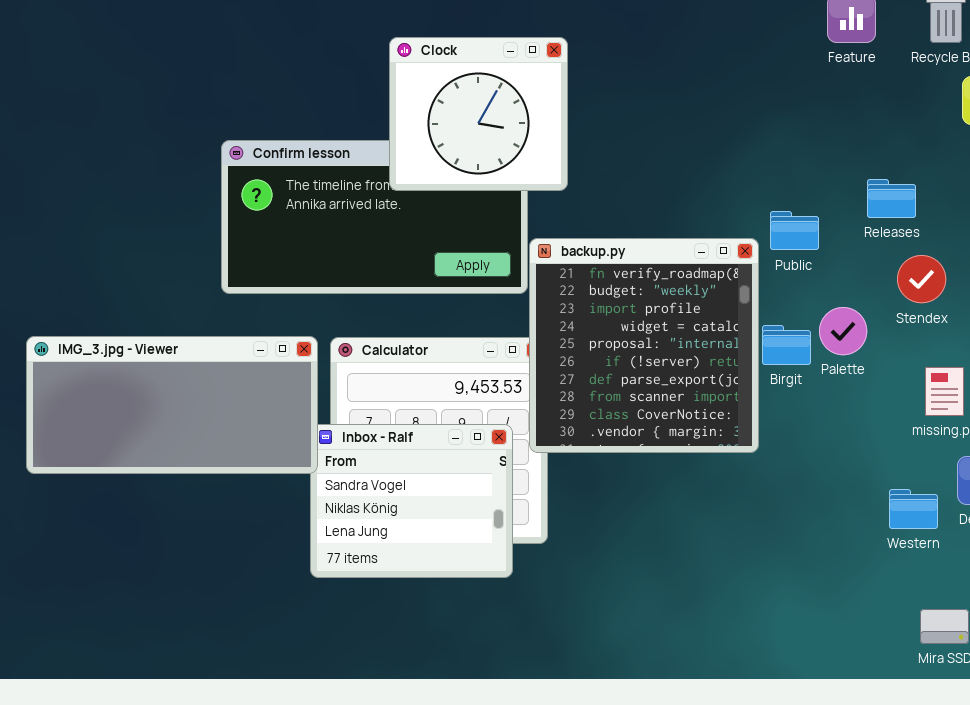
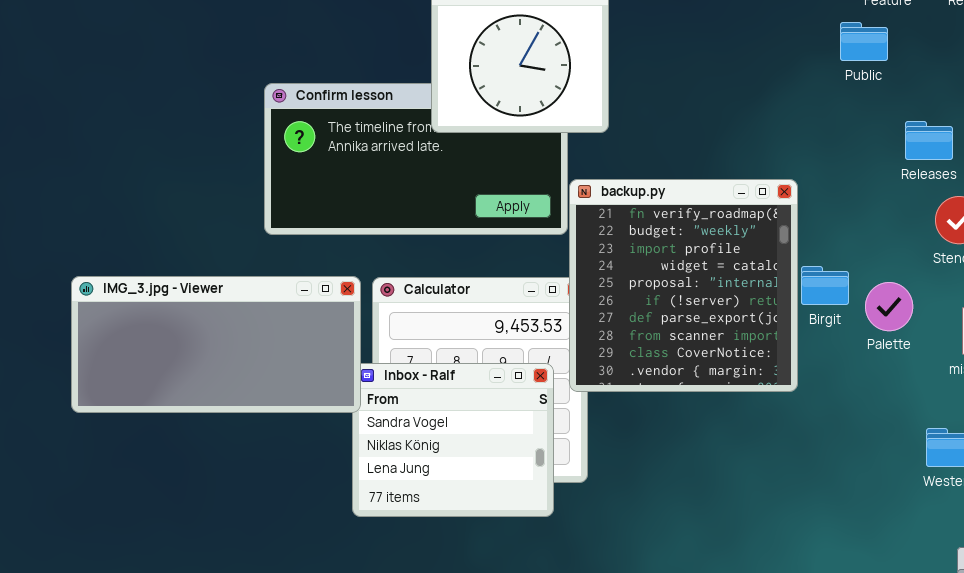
Public: [770,211,819,250] -> [840,22,888,61], moved
Palette: [819,307,867,355] -> [865,282,913,331], moved

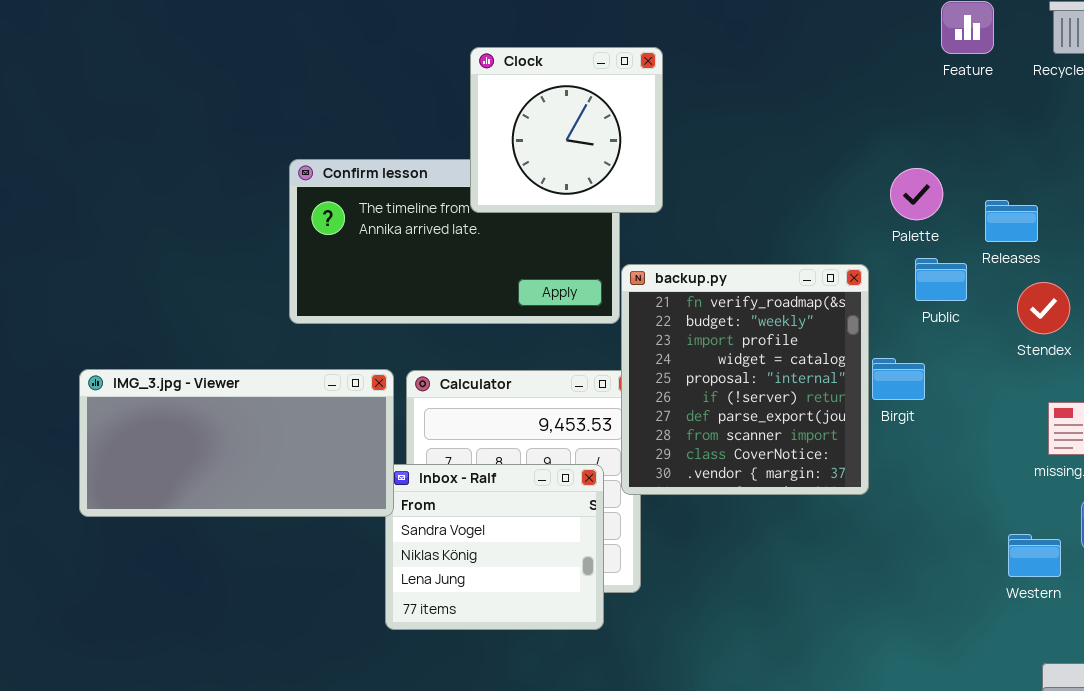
Public: [840,22,888,61] -> [915,258,967,301], moved
Palette: [865,282,913,331] -> [890,168,943,220], moved

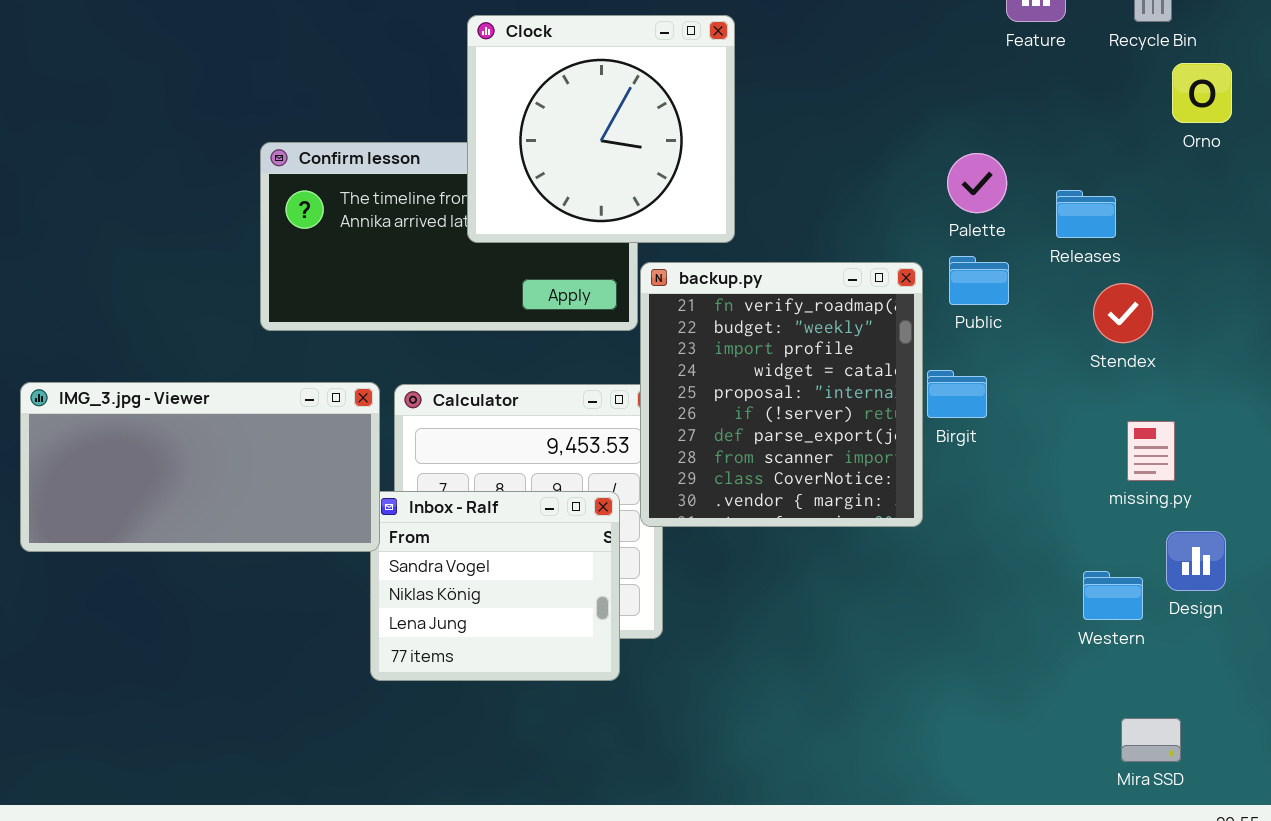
Clock: [470,47,663,213] -> [467,15,735,243], resized
Public: [915,258,967,301] -> [949,256,1009,305], moved

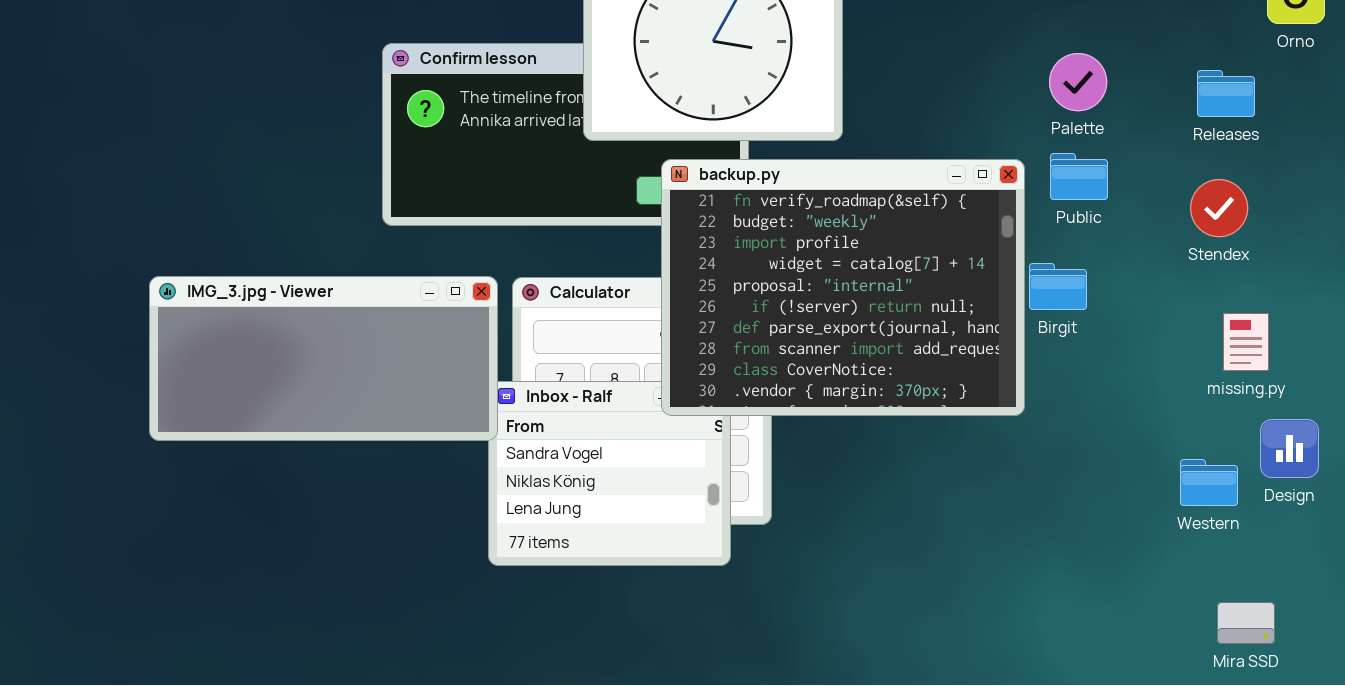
Releases: [1056,190,1116,238] -> [1197,70,1255,117], moved
backup.py: [640,262,923,527] -> [661,159,1025,416], resized

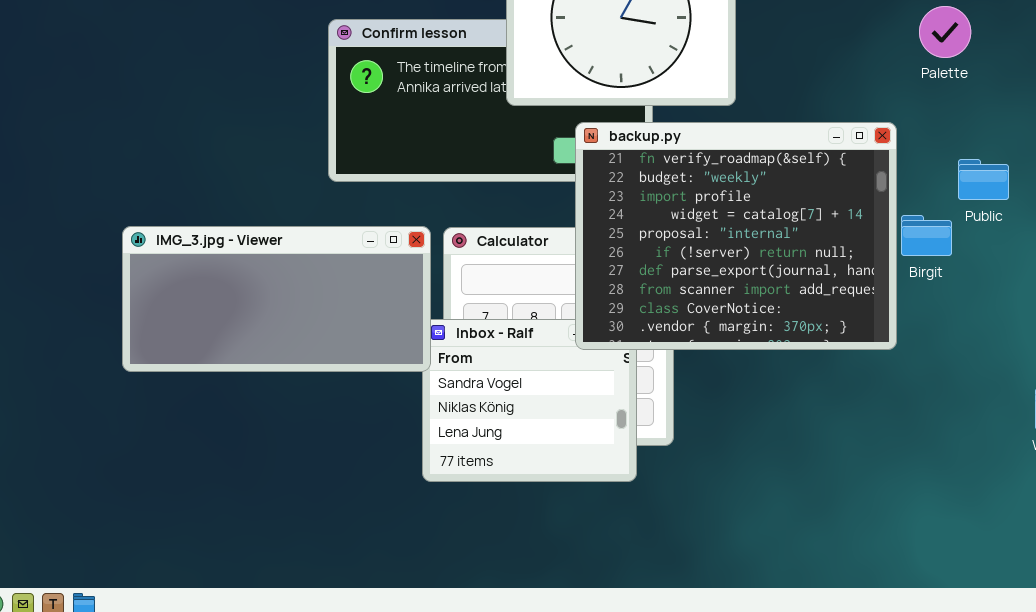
Palette: [1049,53,1107,111] -> [919,6,971,58], moved
Public: [1050,153,1108,200] -> [958,159,1009,200], moved

